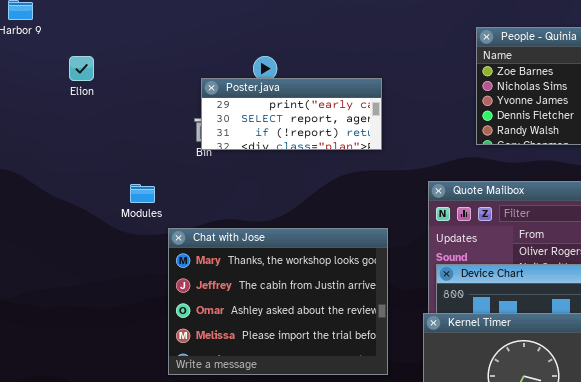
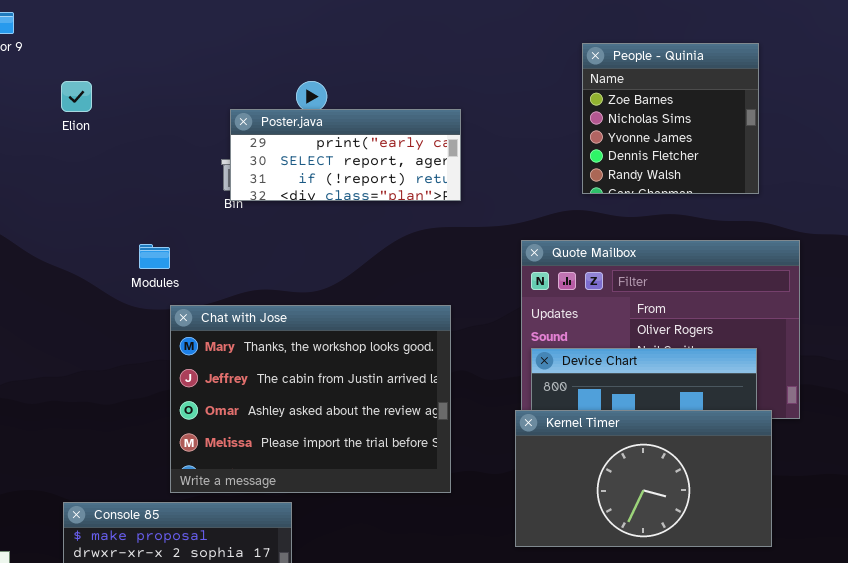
Chat with Jose: [168,228,388,375] -> [170,305,451,493], moved

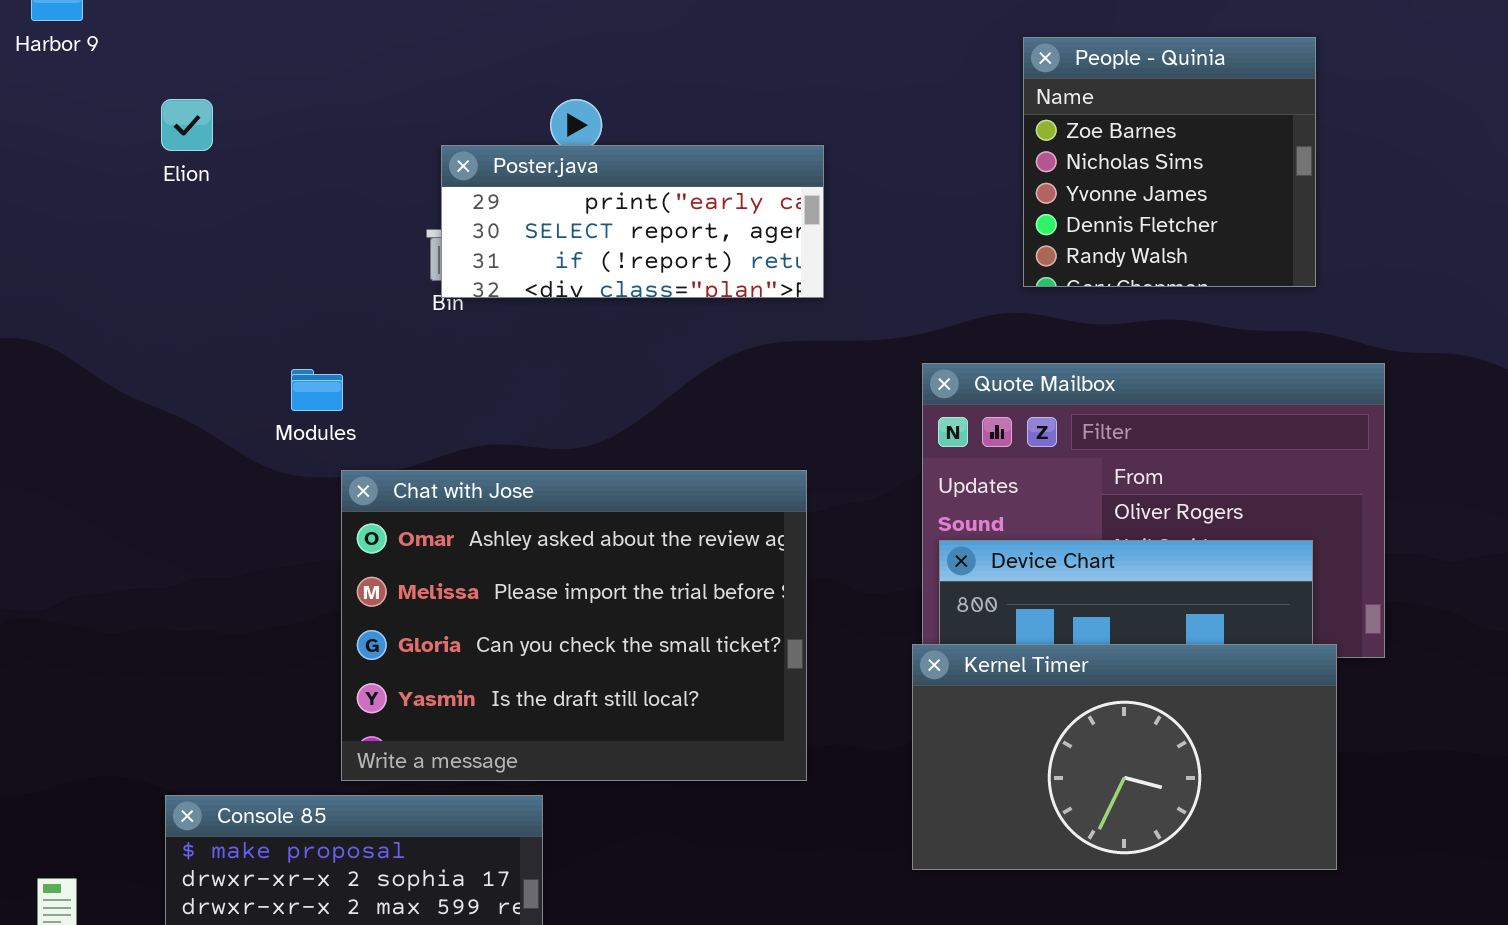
Chat with Jose: [170,305,451,493] -> [341,470,807,781], scrolled down 2 rows

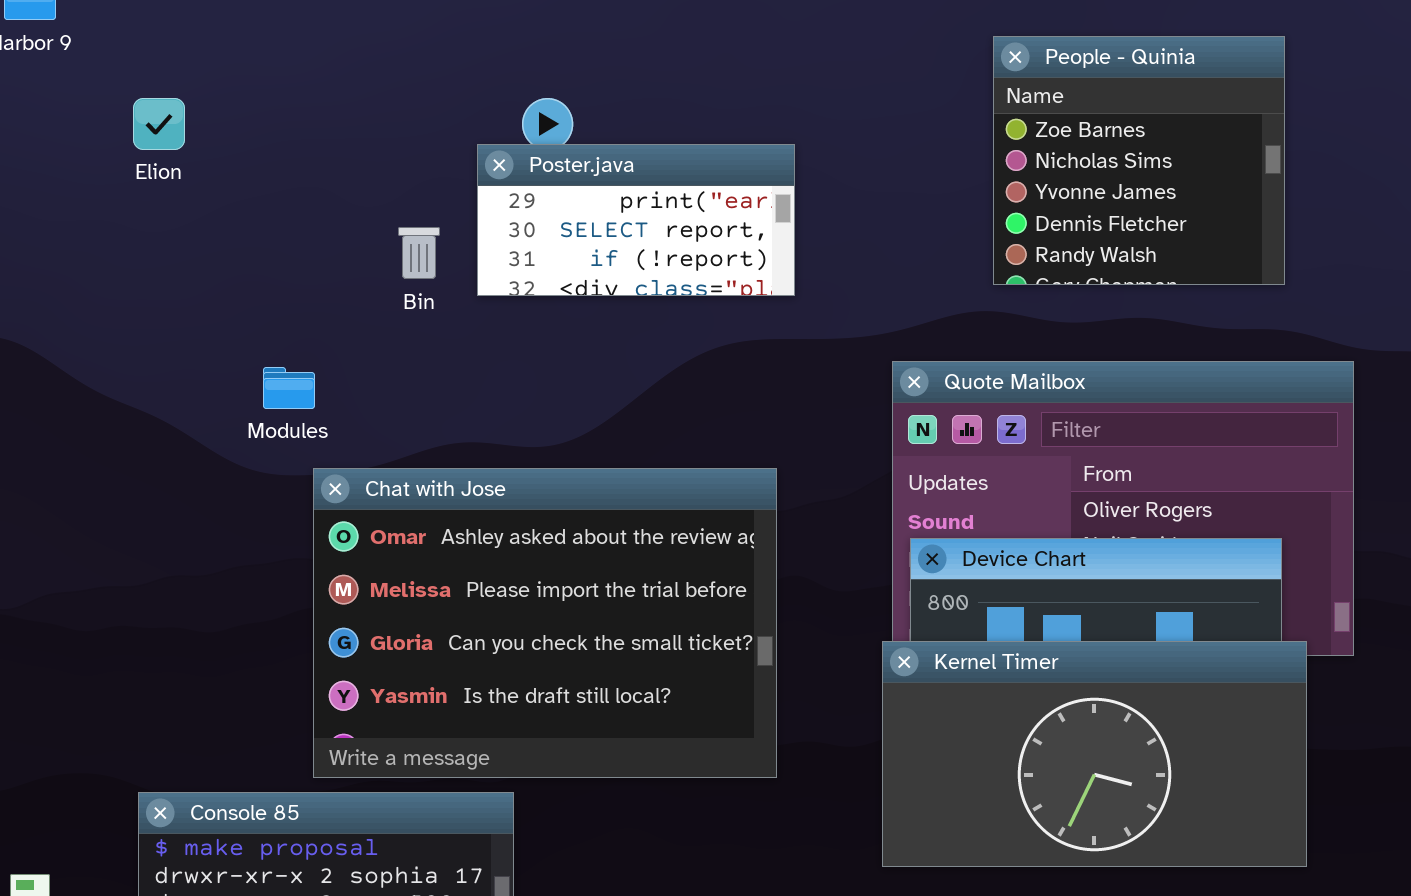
Poster.java: [441,145,824,298] -> [477,144,795,296], resized

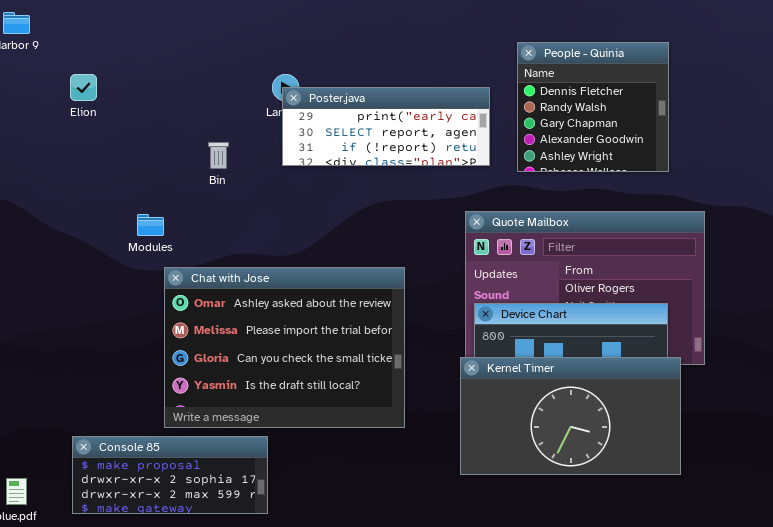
People - Quinia: [993,36,1285,285] -> [517,42,669,172], scrolled down 3 rows
Poster.java: [477,144,795,296] -> [282,87,490,166], moved, resized

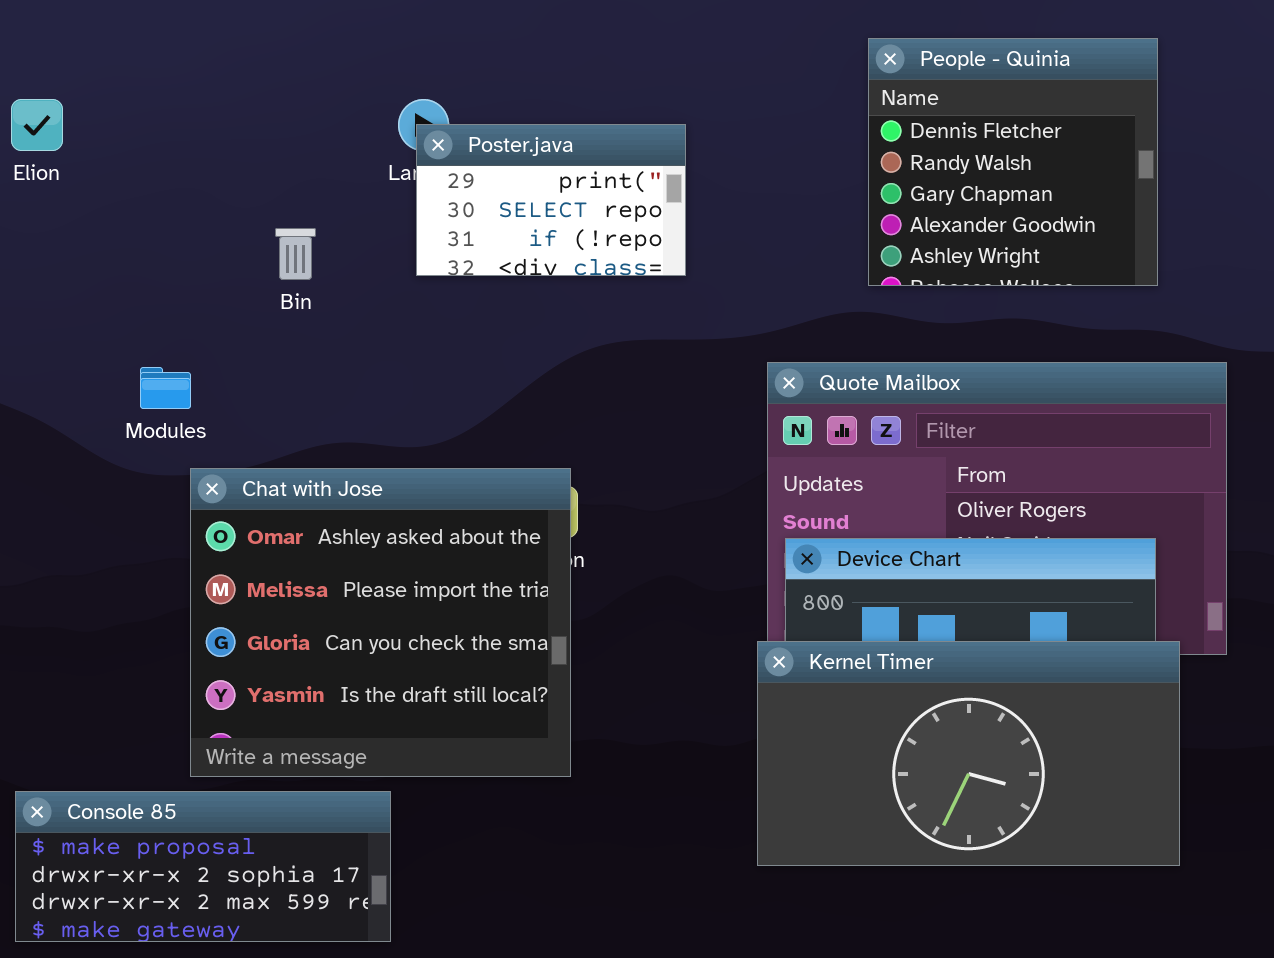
Poster.java: [282,87,490,166] -> [416,124,686,276], resized
Chat with Jose: [164,267,405,428] -> [190,468,571,777], resized

